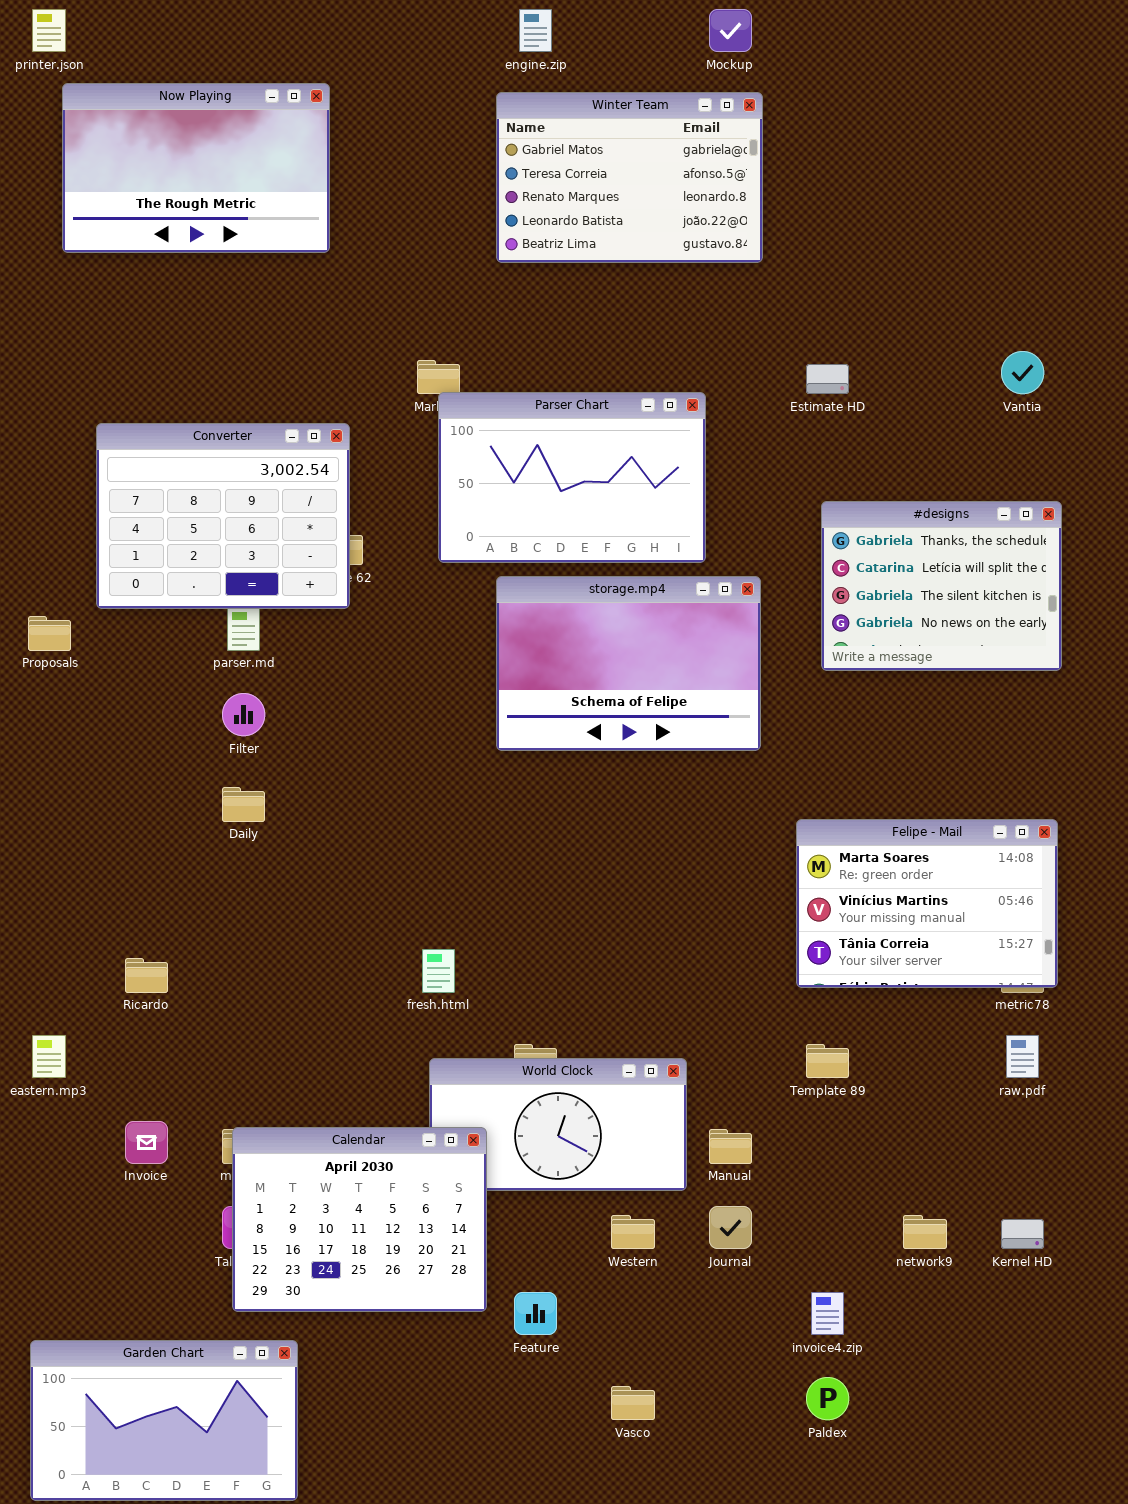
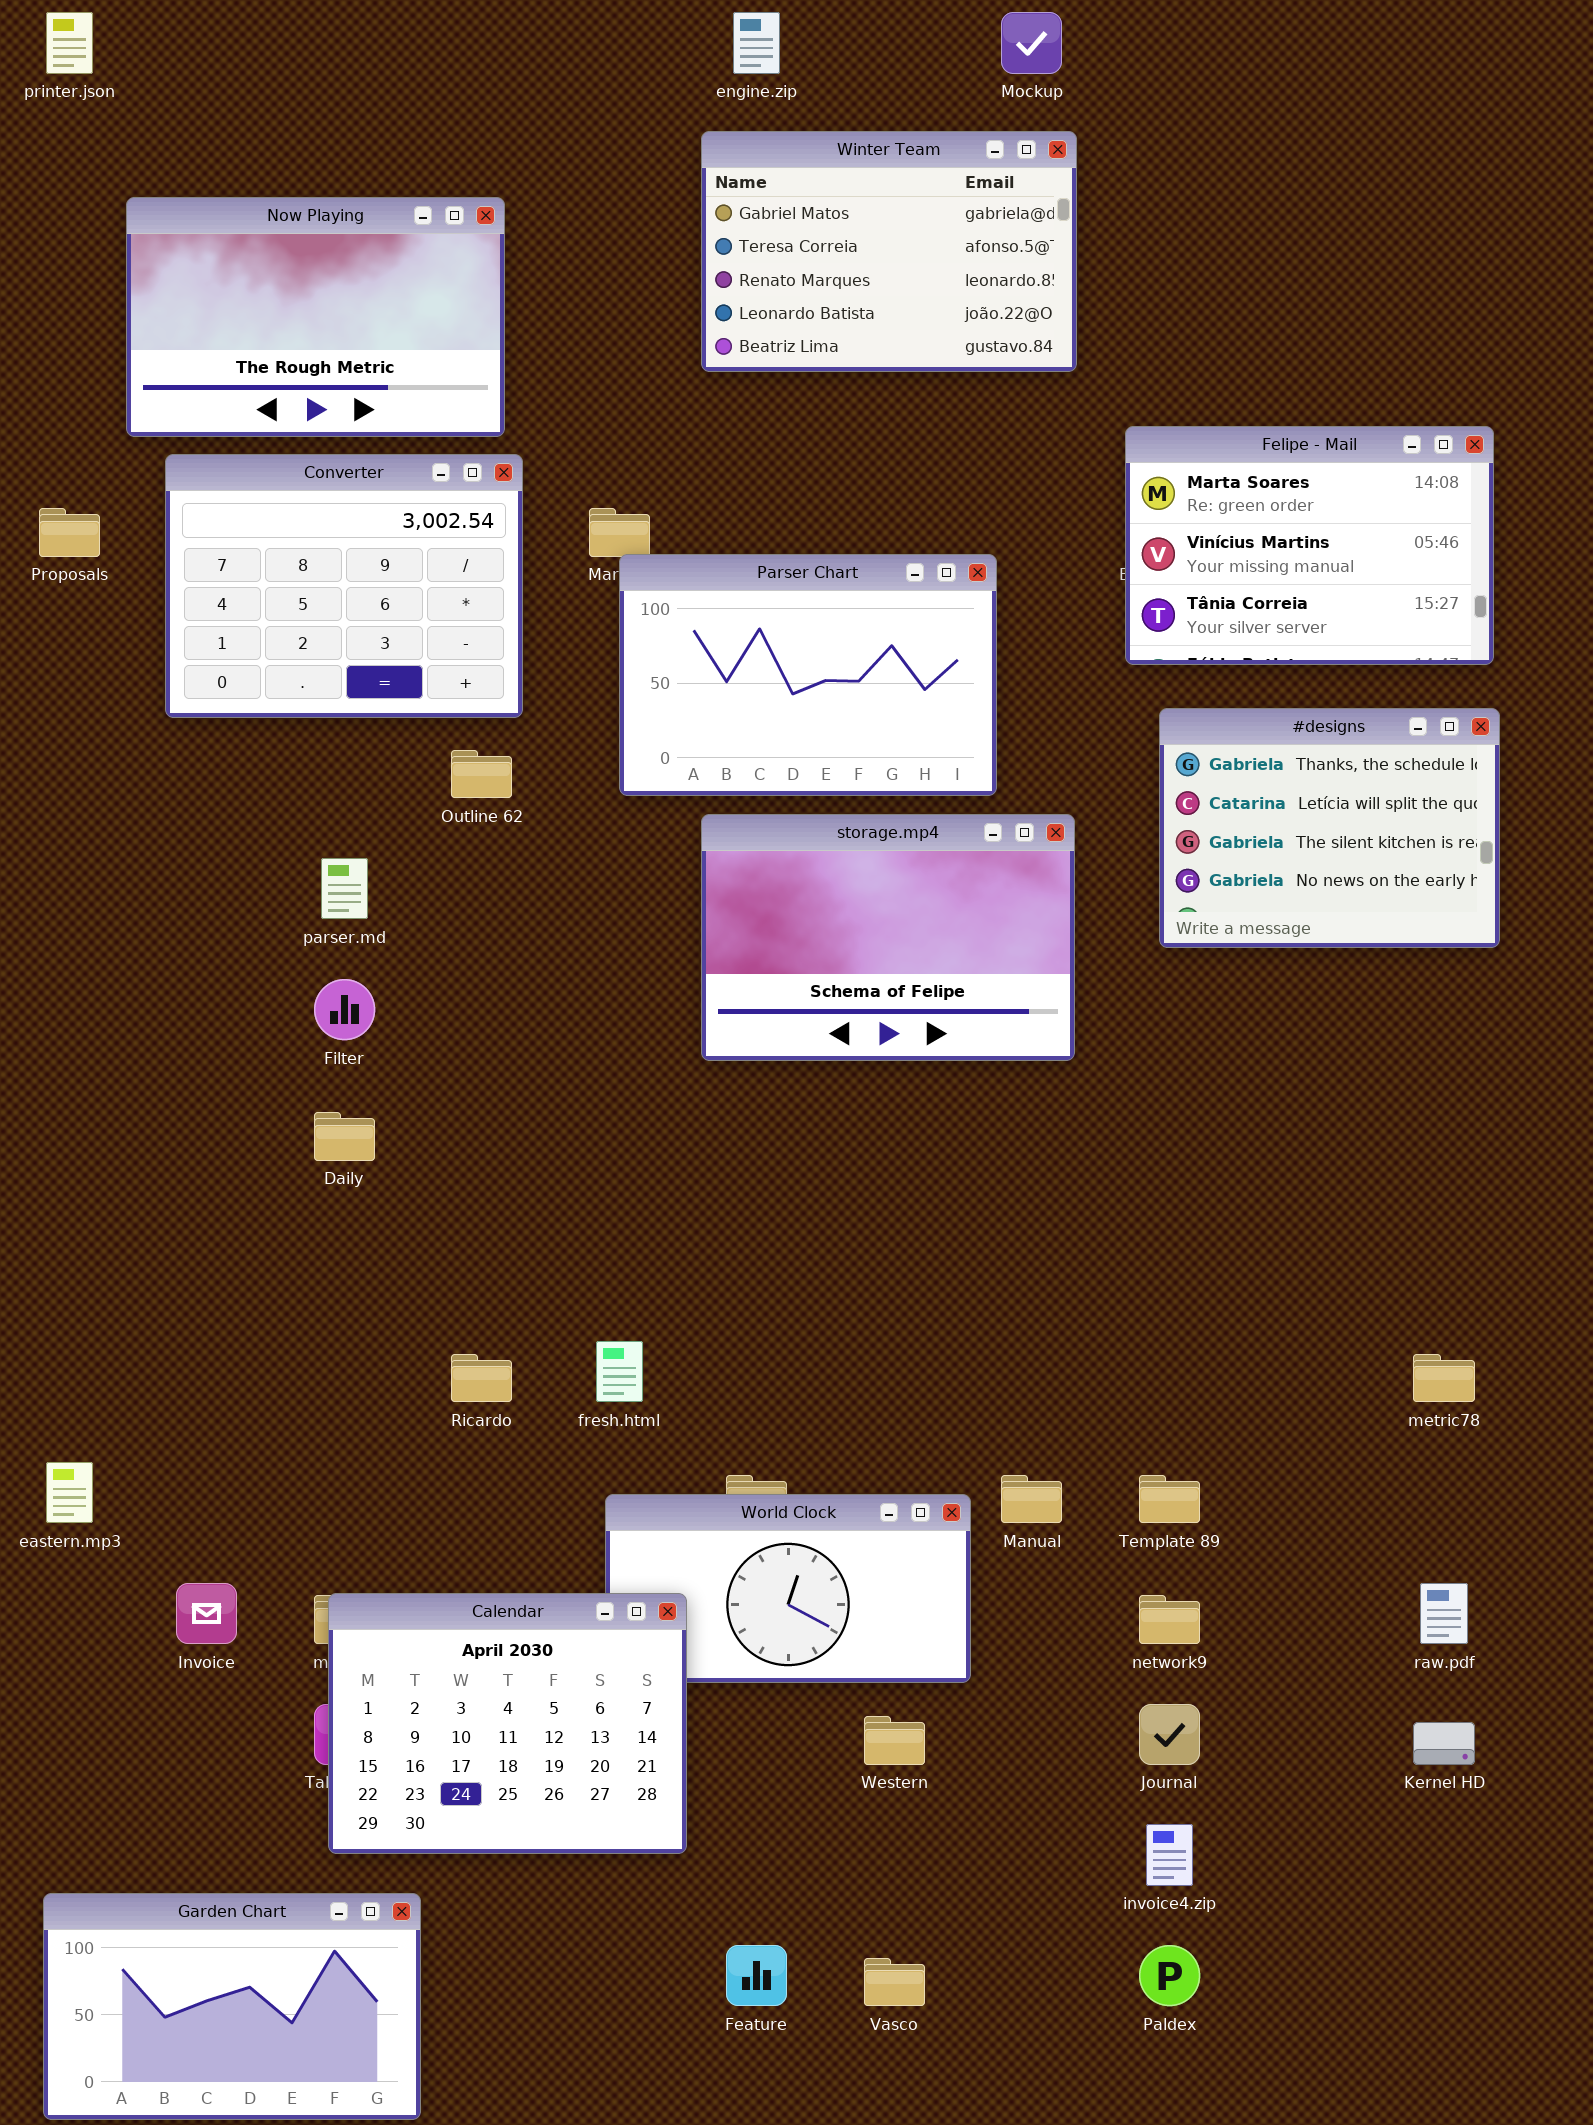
Now Playing: [62,83,330,253] -> [126,197,505,437], moved
Converter: [96,423,350,609] -> [165,454,523,718], moved
Proposals: [28,616,71,651] -> [39,508,100,557], moved
Felipe - Mail: [796,819,1058,988] -> [1125,426,1494,665], moved
Ricardo: [125,958,168,993] -> [451,1354,512,1402], moved
raw.pdf: [1006,1035,1039,1078] -> [1420,1583,1468,1644], moved
Manual: [709,1129,752,1164] -> [1001,1475,1062,1523], moved
Journal: [709,1206,752,1249] -> [1139,1704,1200,1765], moved
network9: [903,1215,947,1249] -> [1139,1595,1200,1644], moved
Feature: [514,1292,557,1335] -> [726,1945,787,2006], moved

